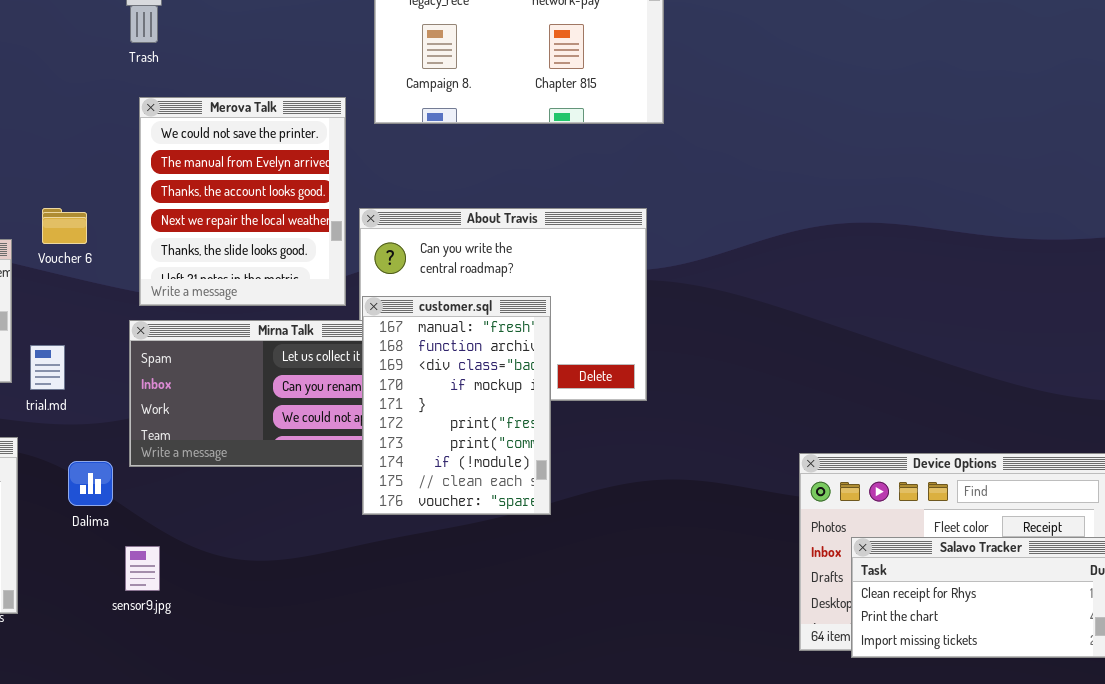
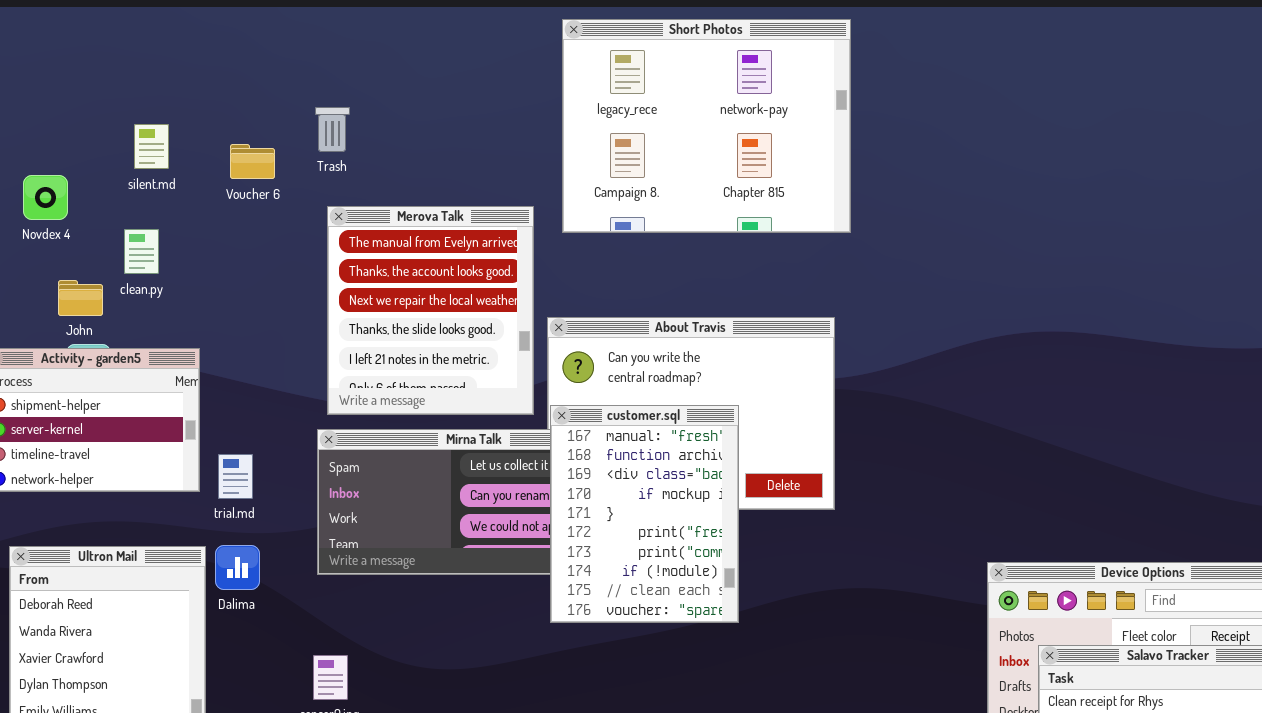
Merova Talk: [139,97,346,306] -> [327,206,534,415], scrolled down 1 row
Voucher 6: [42,208,87,244] -> [230,144,275,179], moved
Dalima: [68,461,113,506] -> [215,545,260,590], moved

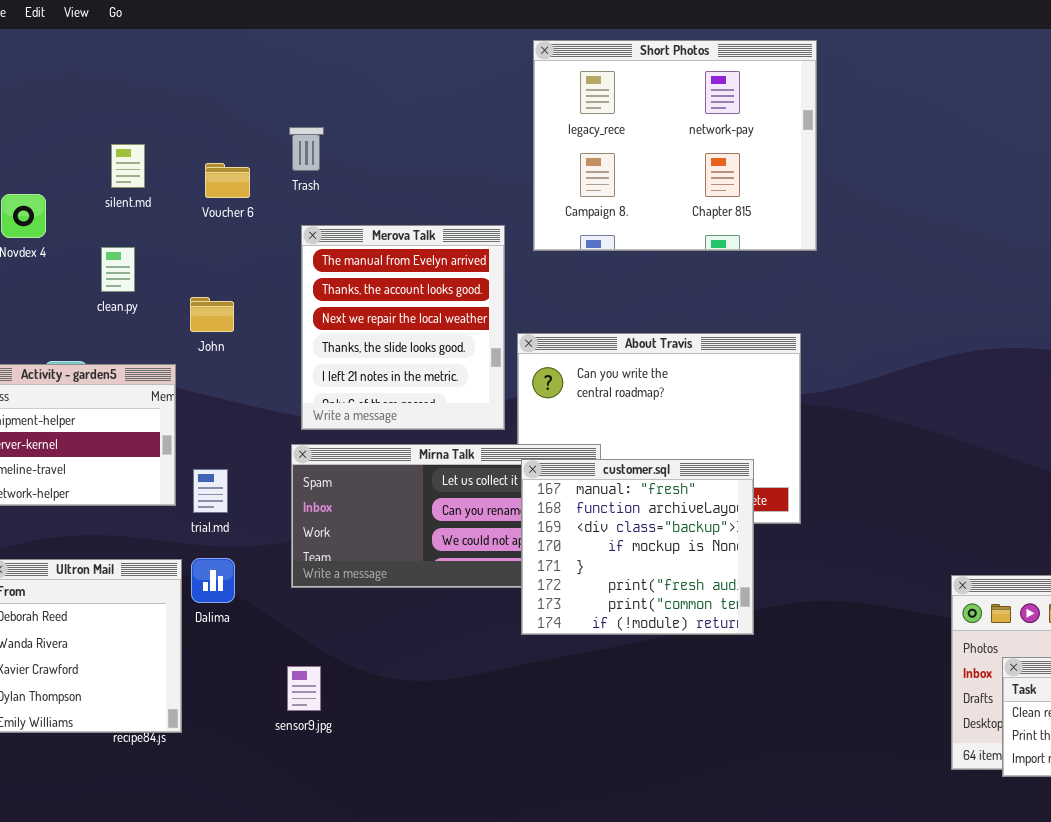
John: [58,280,103,316] -> [190,297,234,332], moved
customer.sql: [550,405,739,623] -> [521,459,754,635], resized

